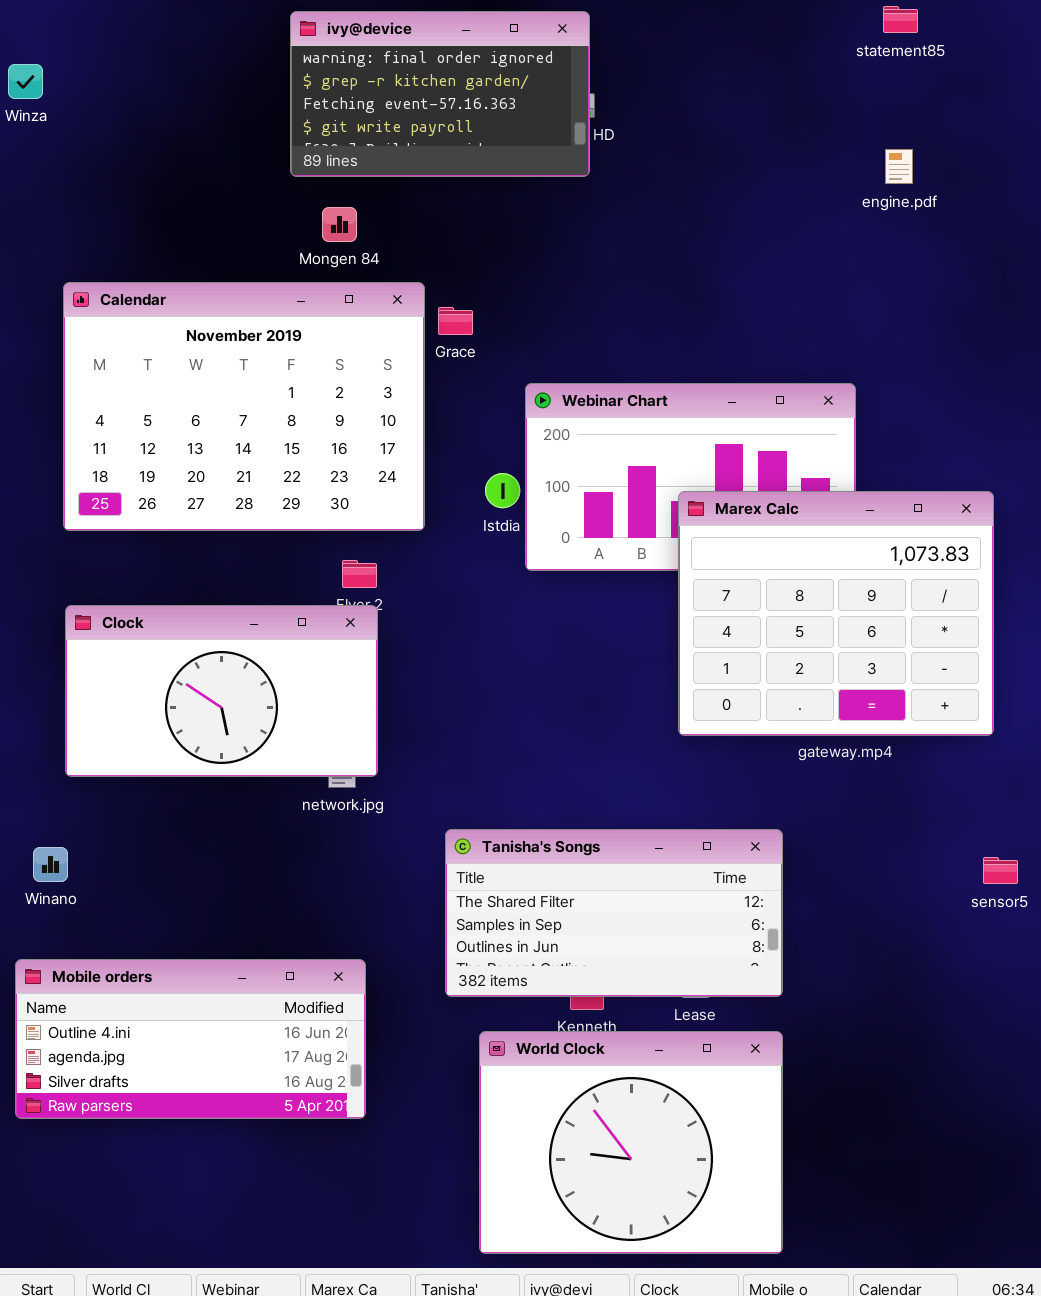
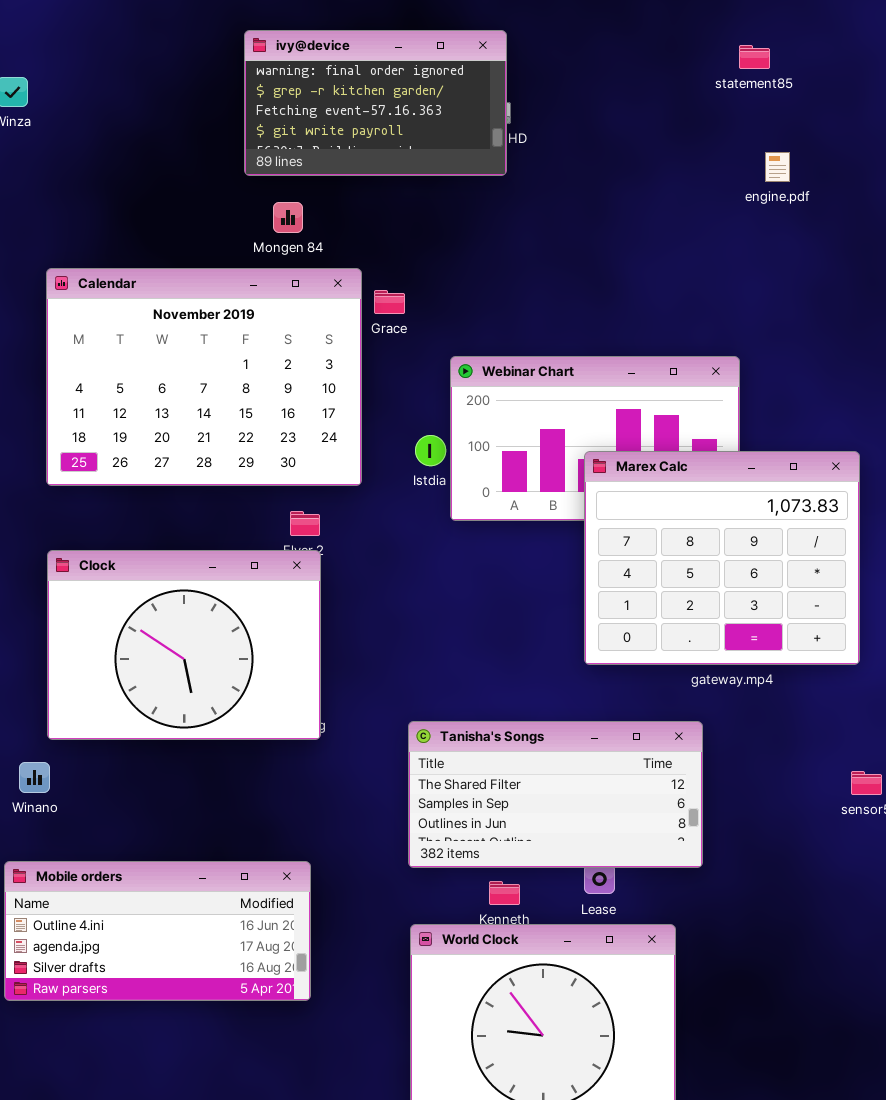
statement85: [883,6,918,33] -> [739,45,770,69], moved
Clock: [65,605,378,777] -> [47,550,321,740], resized
Tanisha's Songs: [445,829,783,997] -> [408,721,703,868], moved

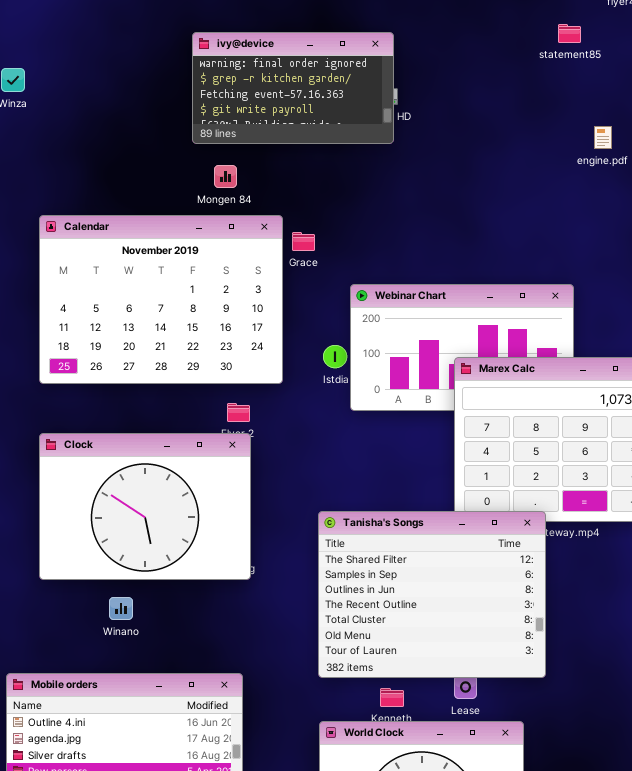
statement85: [739,45,770,69] -> [558,24,581,43], moved
Tanisha's Songs: [408,721,703,868] -> [318,511,546,678], resized
Winano: [19,762,50,793] -> [109,597,133,620], moved

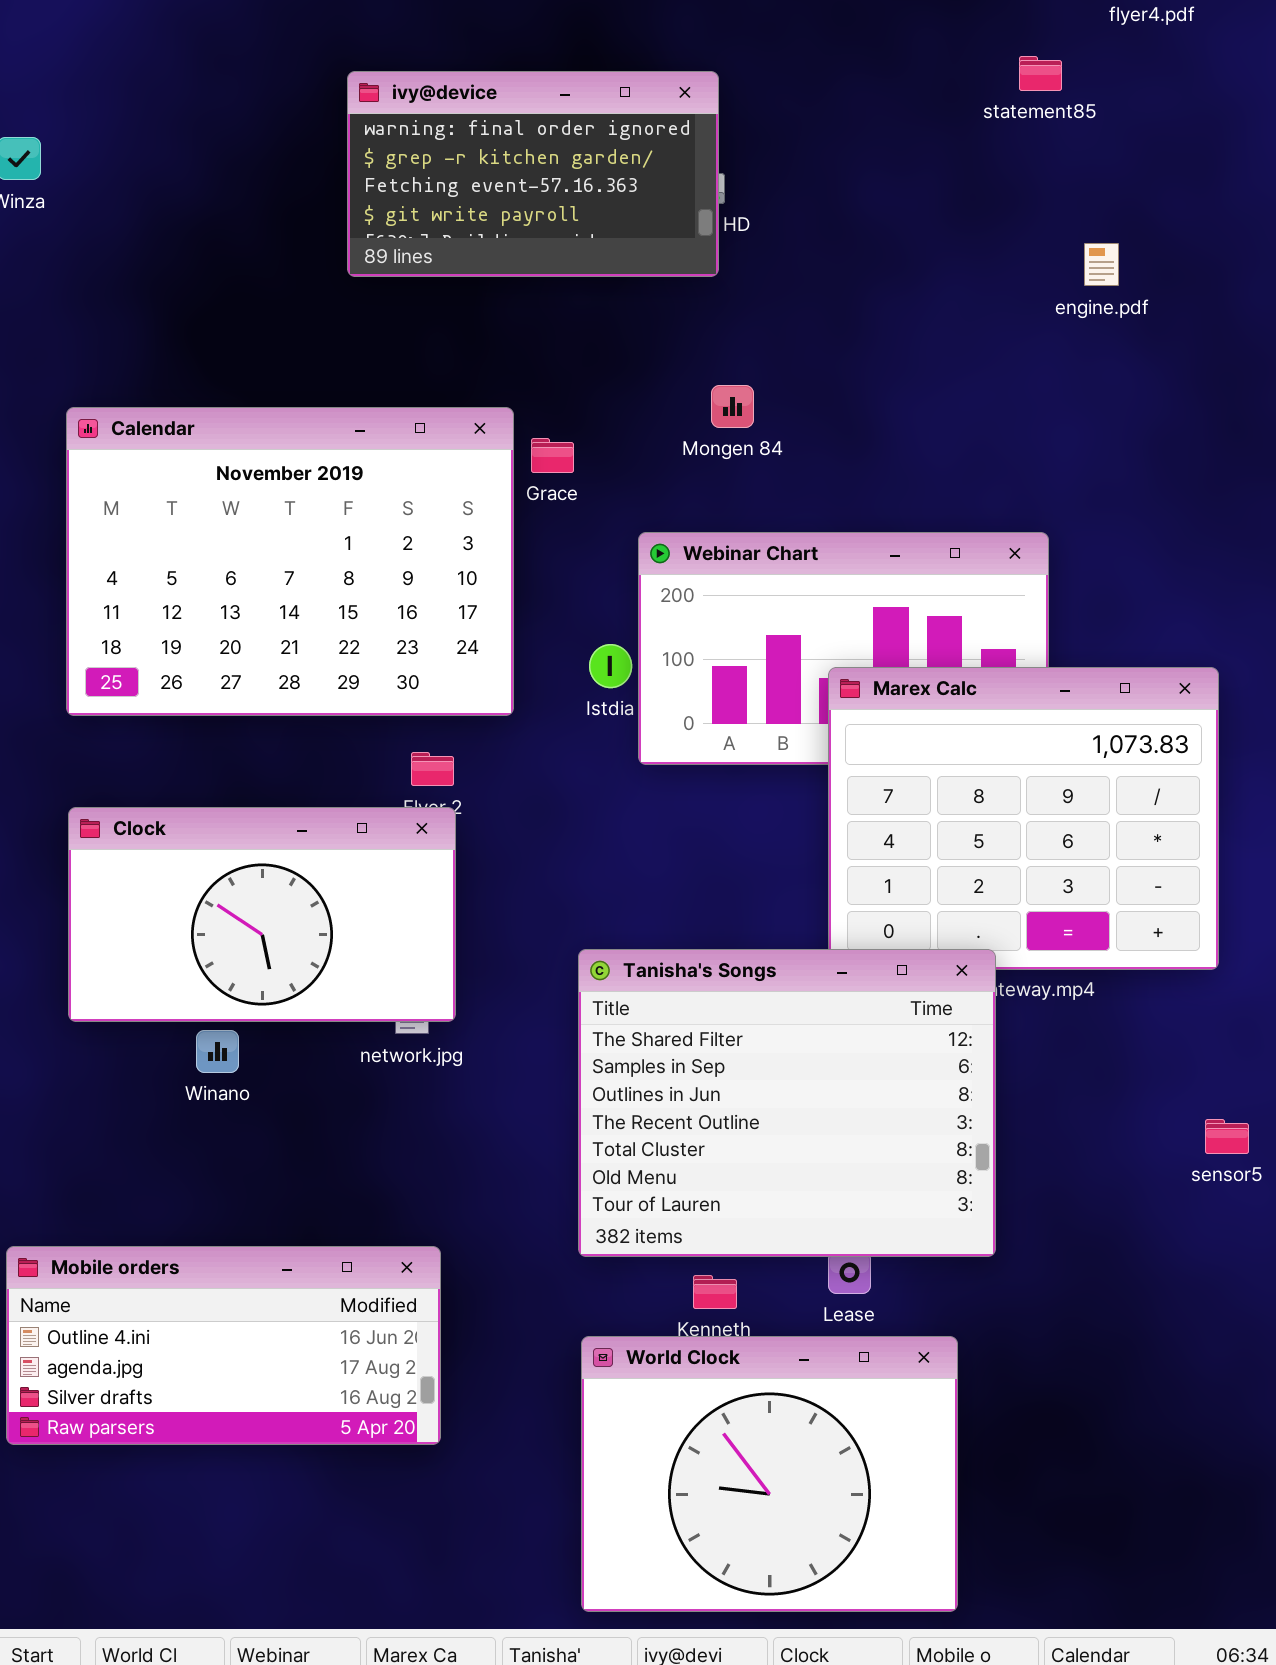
Mongen 84: [214,165,237,188] -> [711,385,754,428], moved
Clock: [39,433,251,580] -> [68,807,456,1022], resized
Winano: [109,597,133,620] -> [196,1030,239,1073], moved

